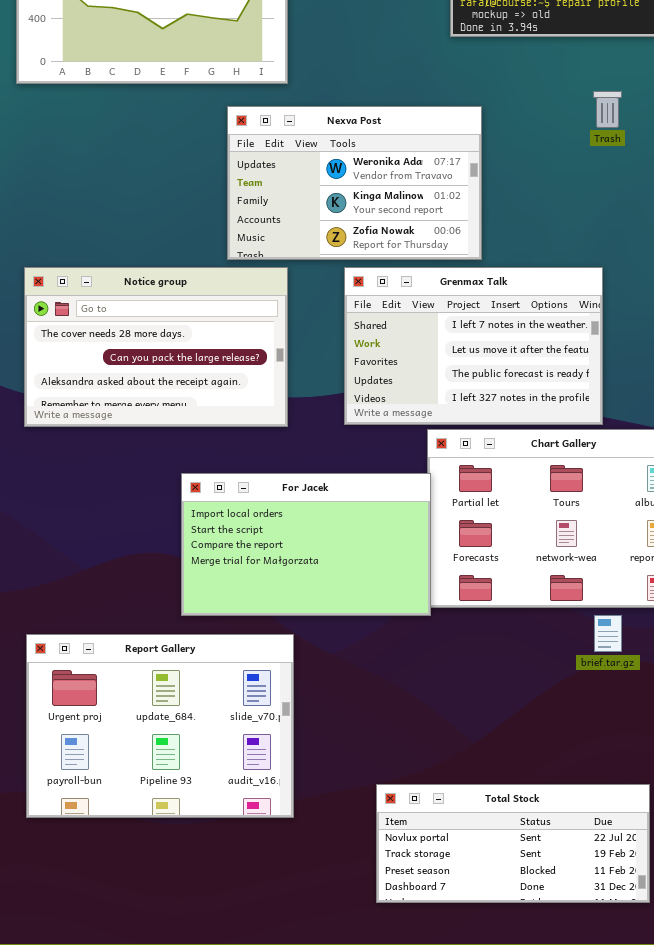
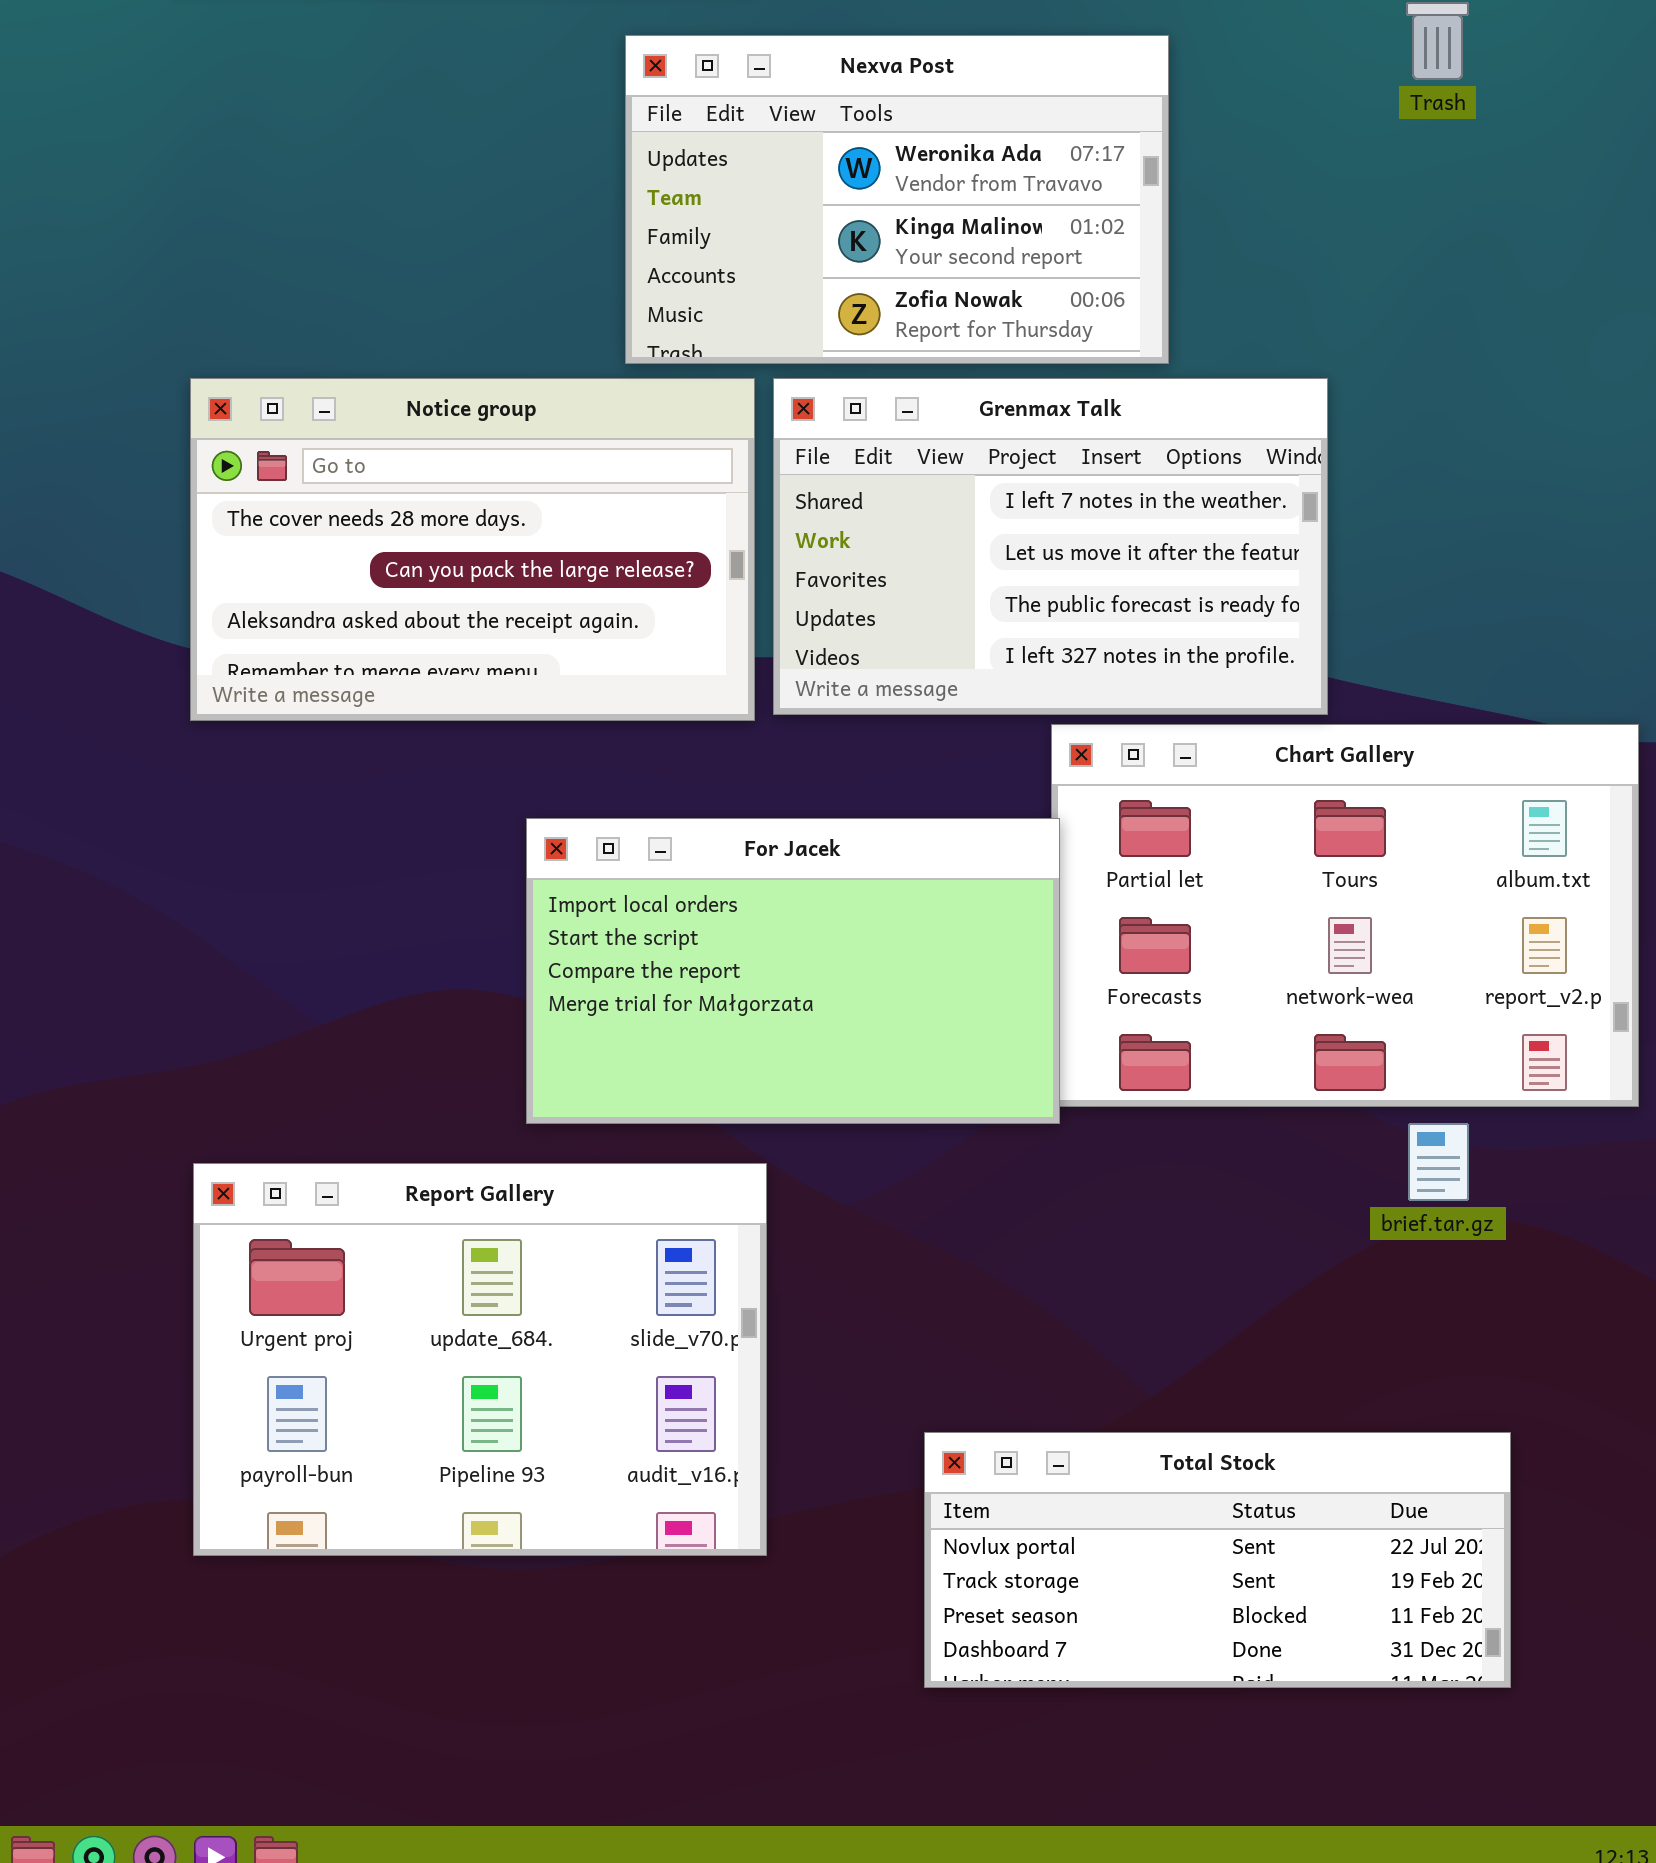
Grenmax Talk: [344,267,603,425] -> [773,378,1328,715], moved
Total Stock: [376,784,650,903] -> [924,1432,1511,1688], moved

